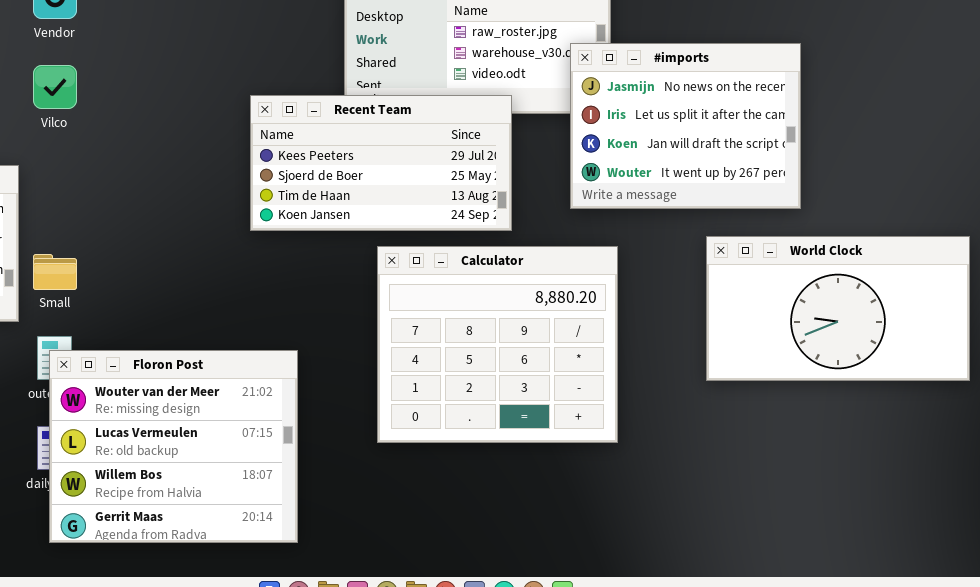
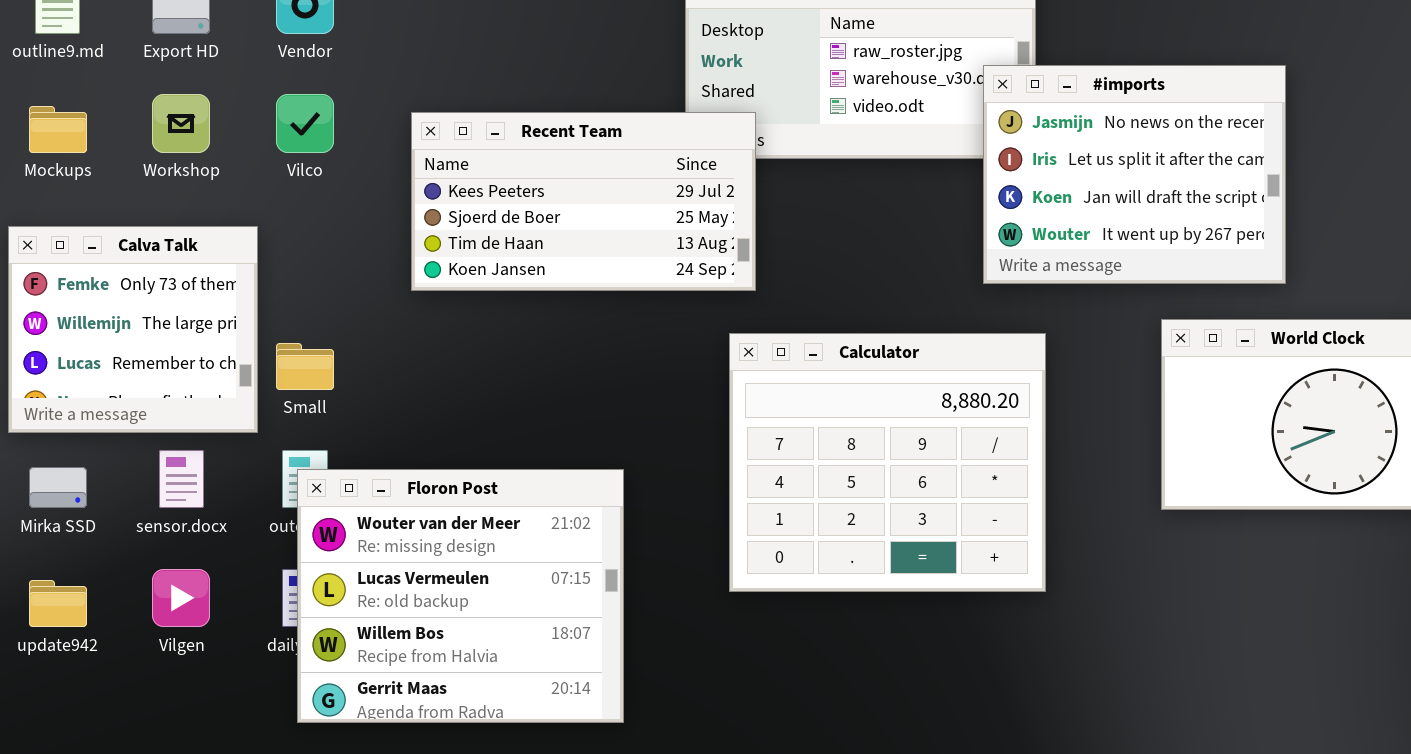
Recent Team: [250,95,512,231] -> [411,112,756,291], moved

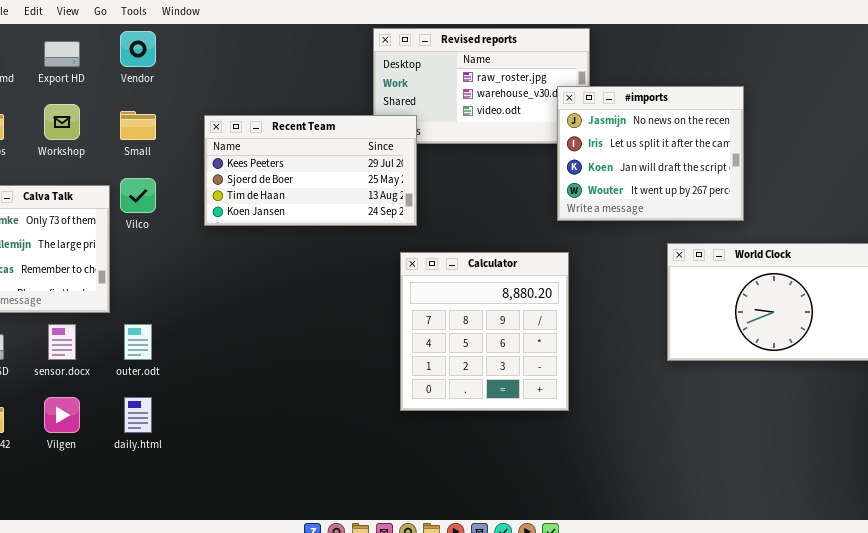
Vilco: [276,94,334,153] -> [120,178,156,213], moved
Calculator: [729,333,1046,592] -> [400,252,569,411], resized
Small: [276,343,334,390] -> [120,111,156,140], moved
Floron Post: [297,469,624,723] -> none, closed

